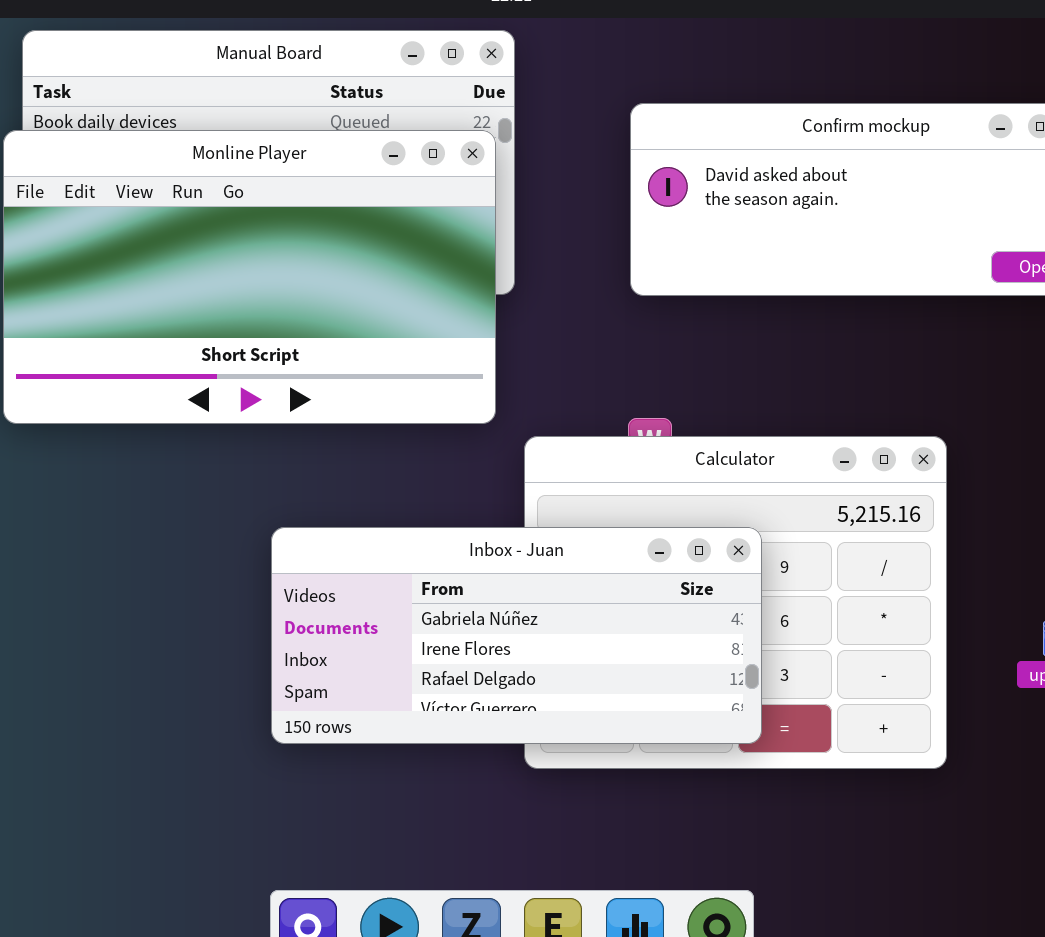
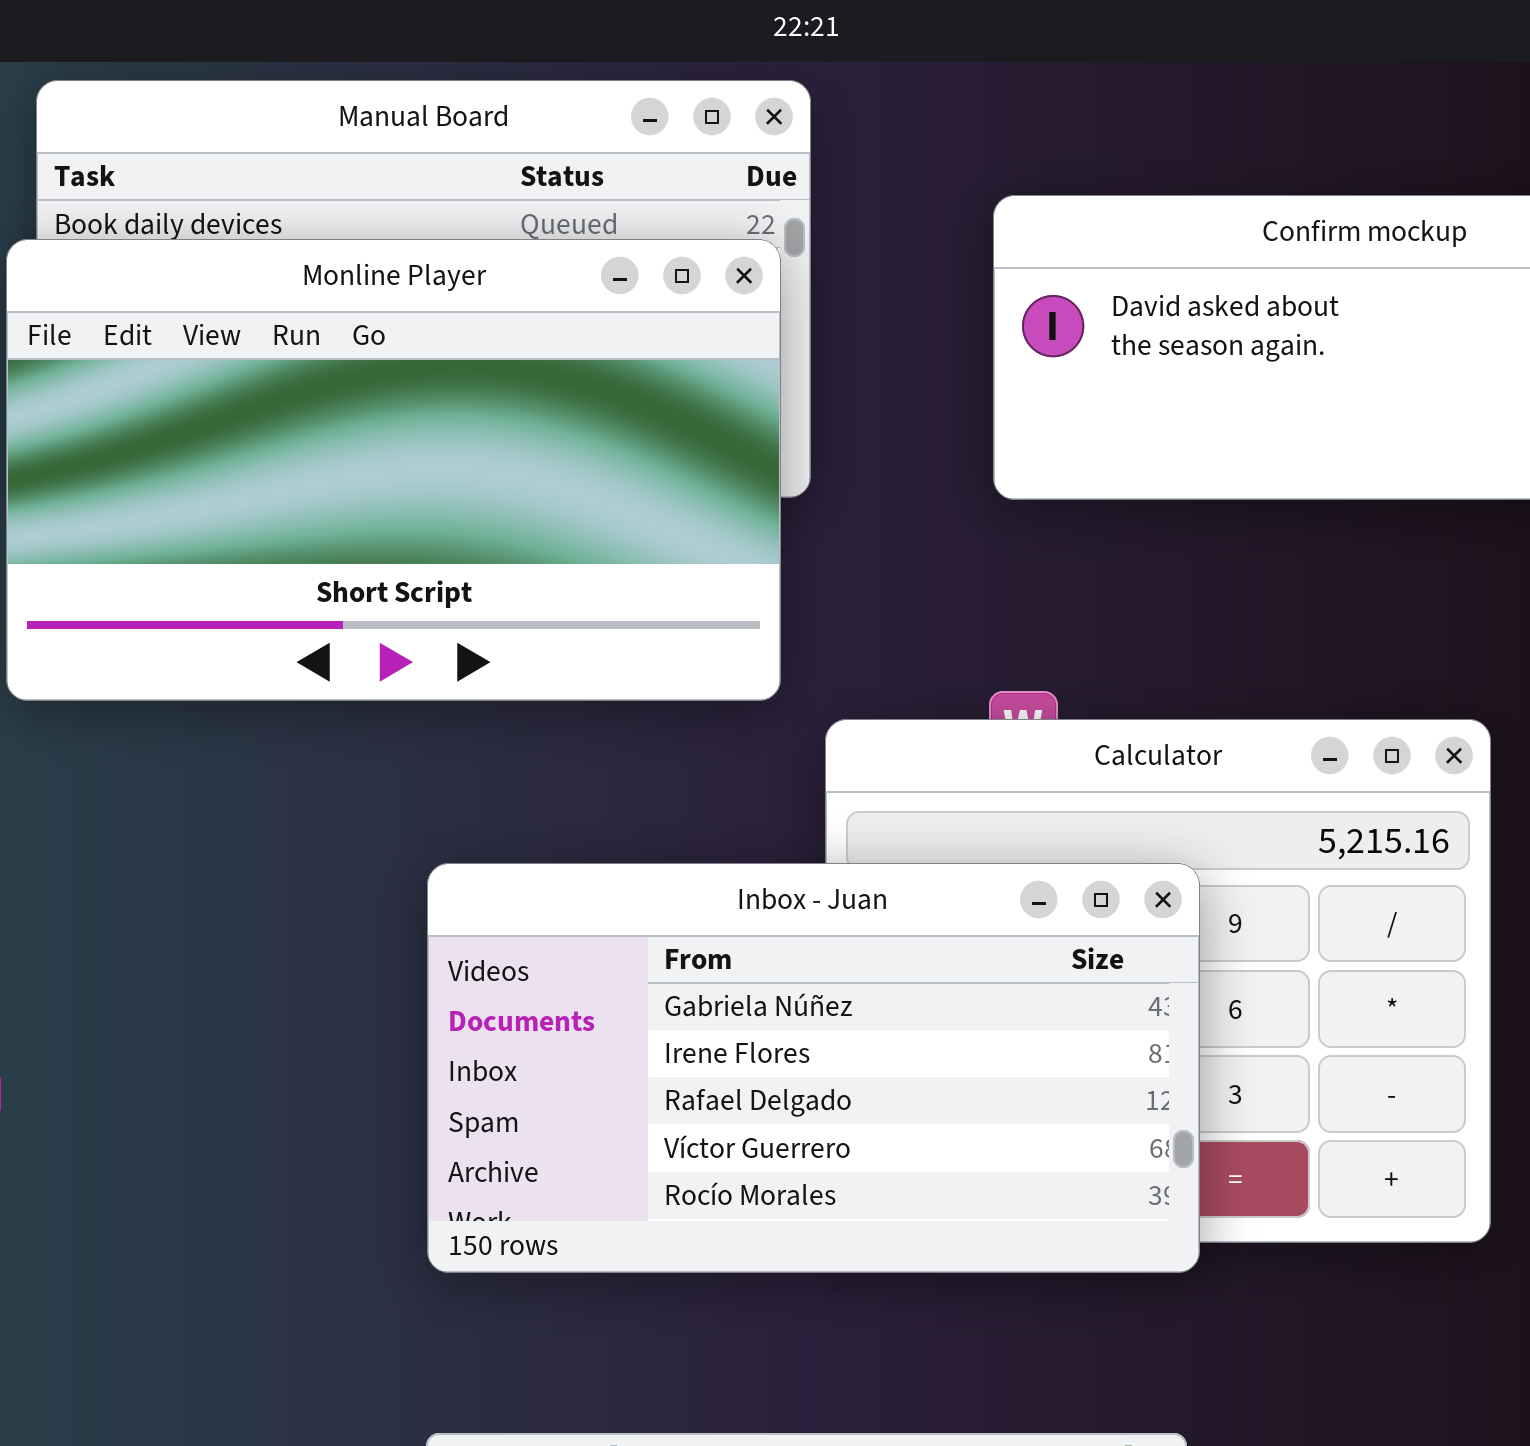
Inbox - Juan: [271,527,762,744] -> [427,863,1200,1273], resized

